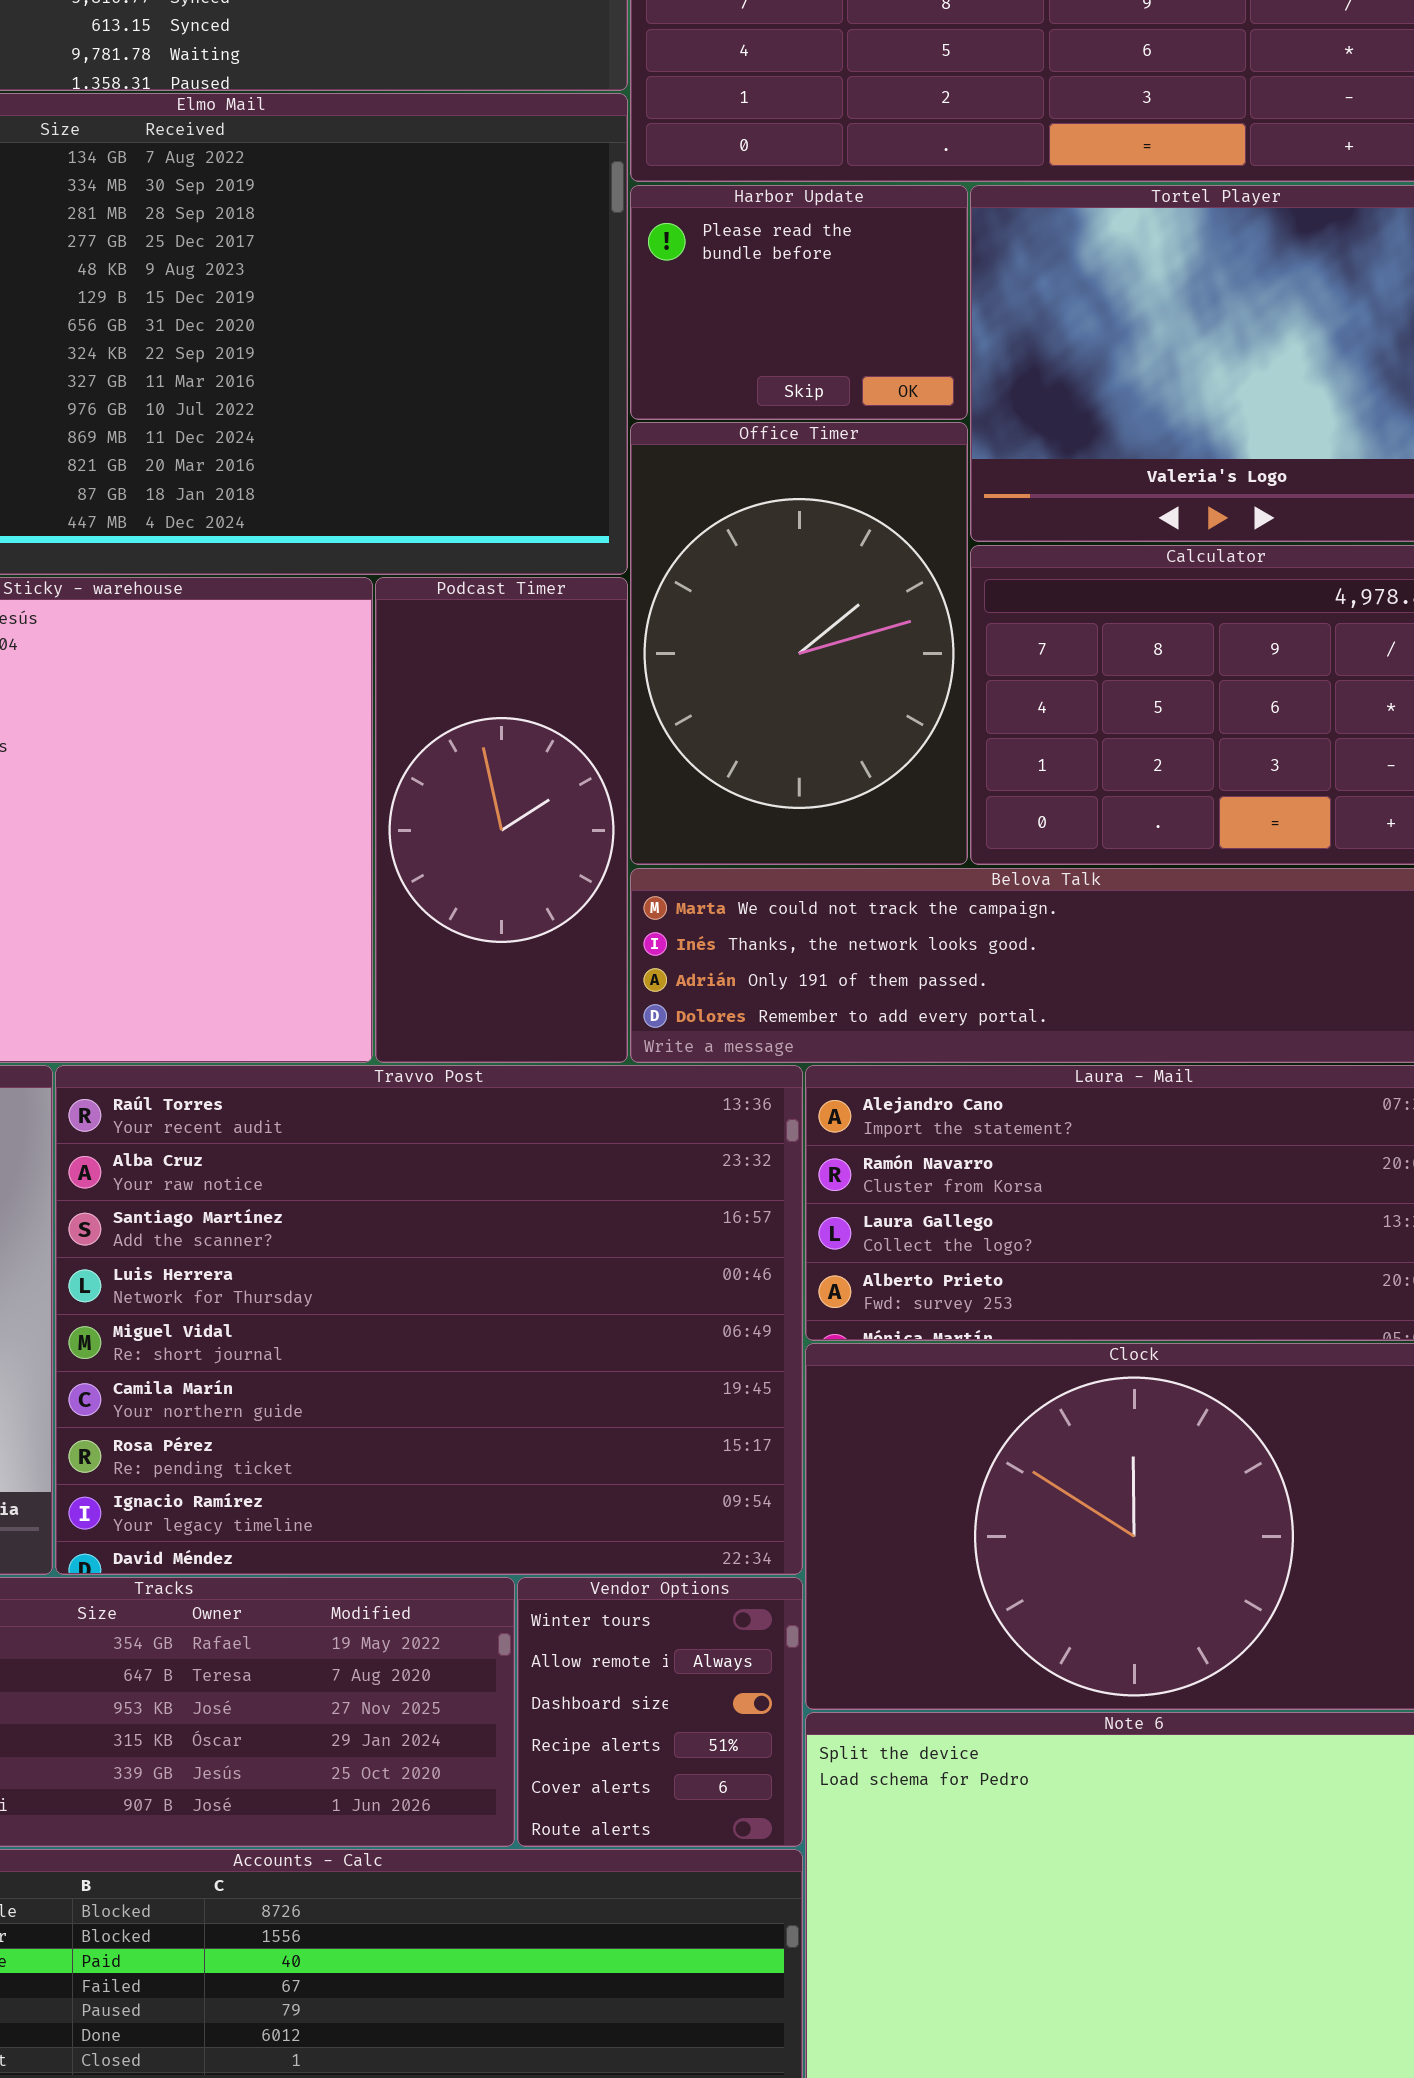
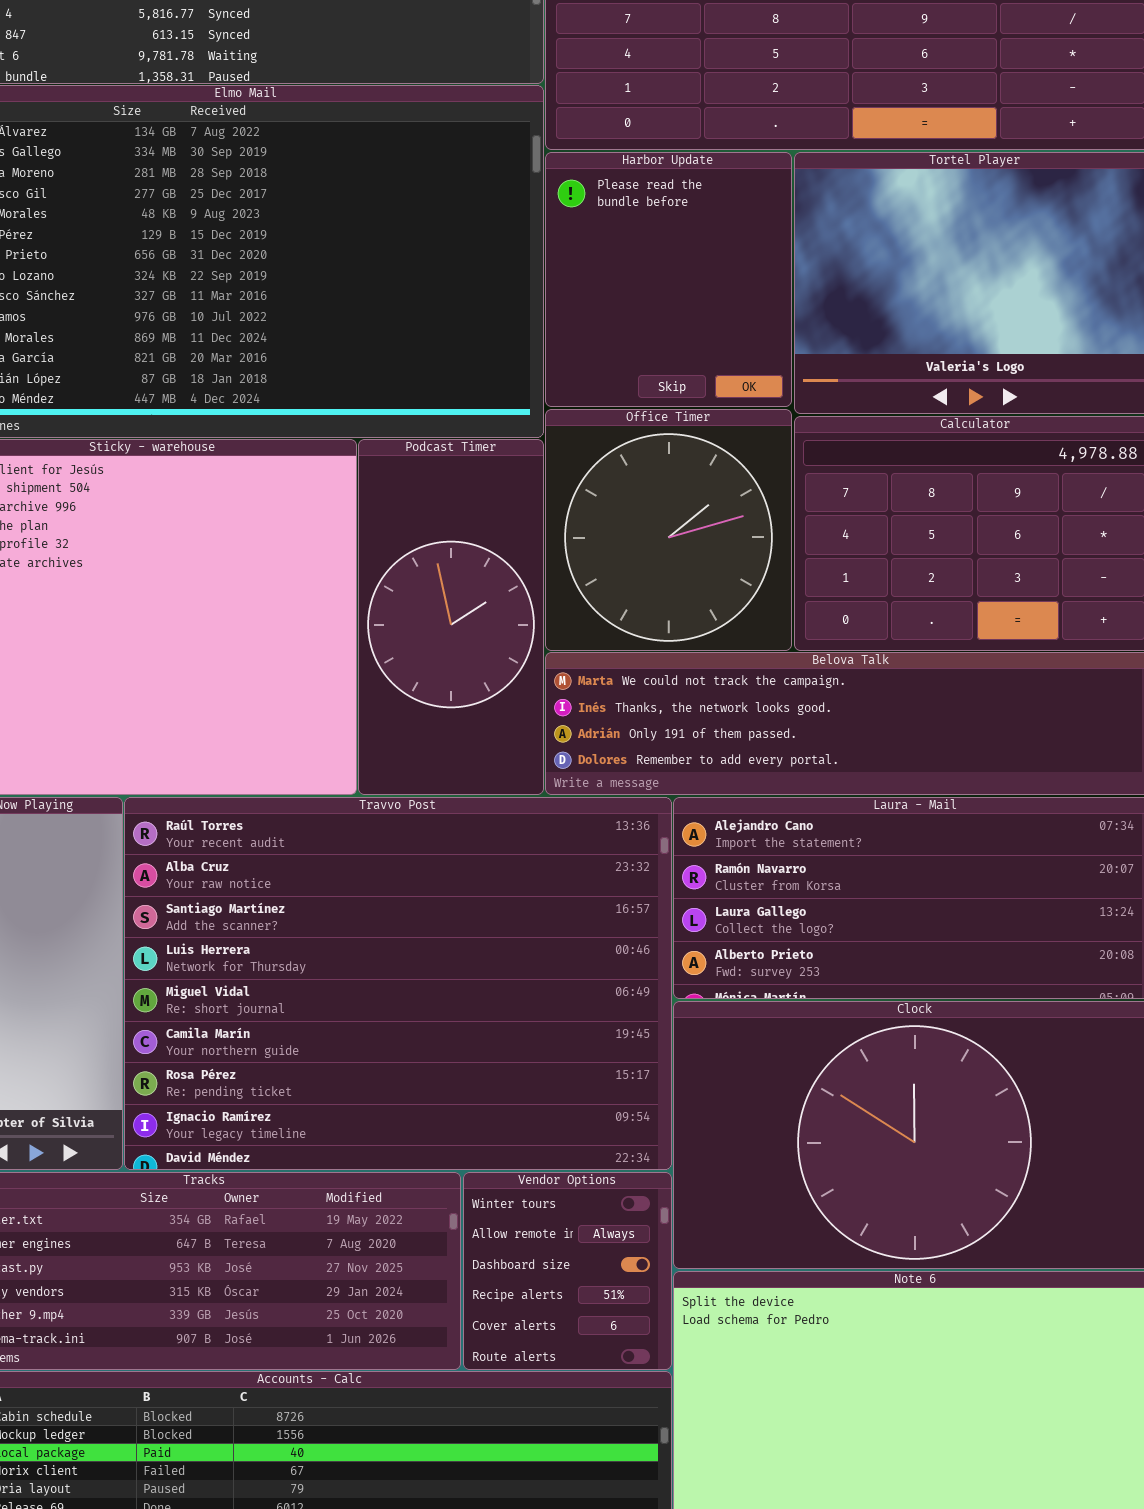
Harbor Update: [630,185,968,420] -> [545,152,792,407], resized
Office Timer: [630,422,968,865] -> [545,409,792,651], resized

